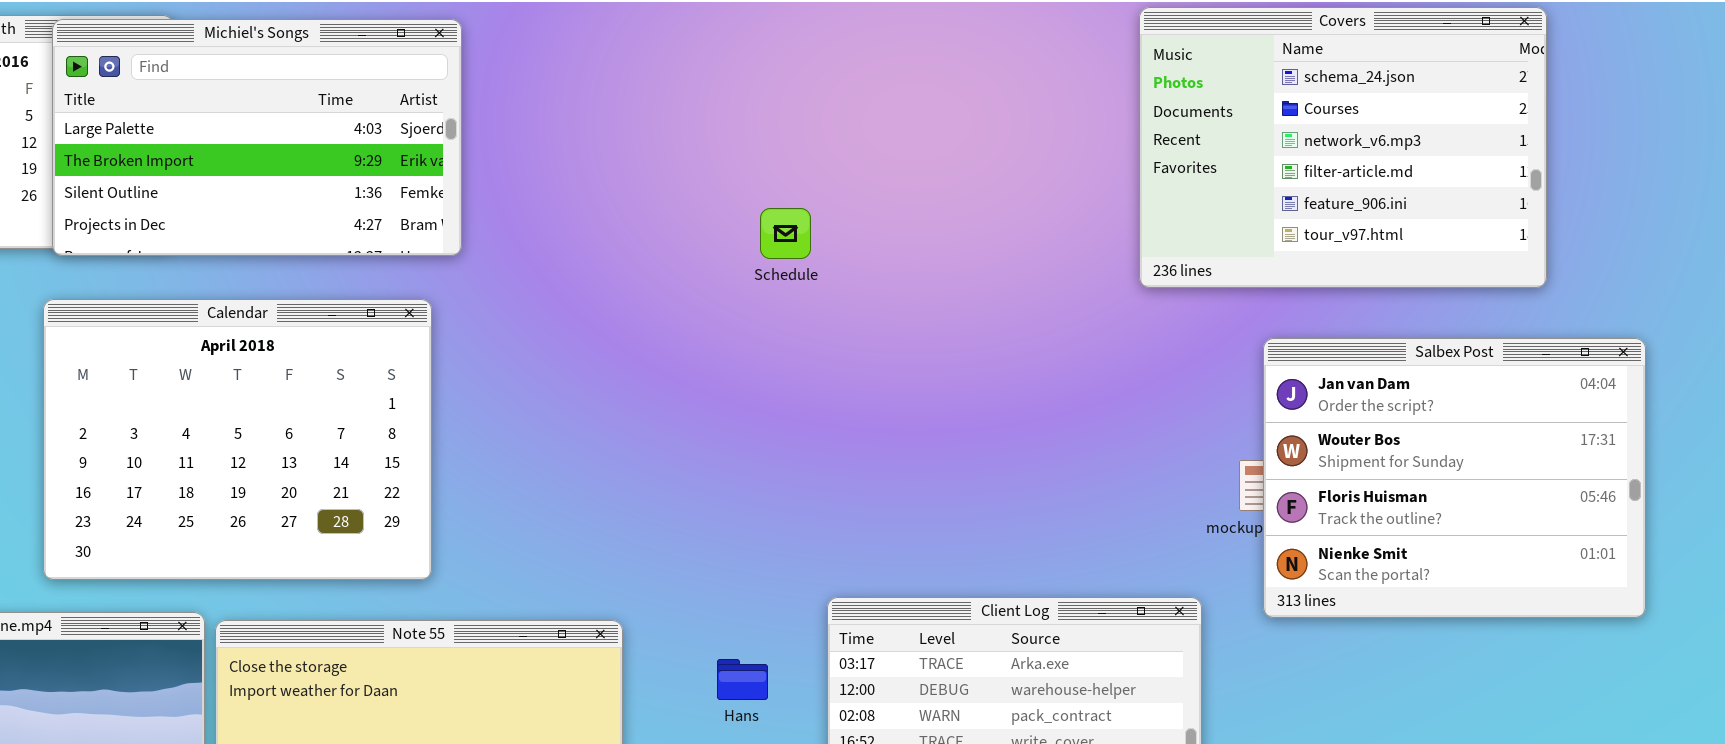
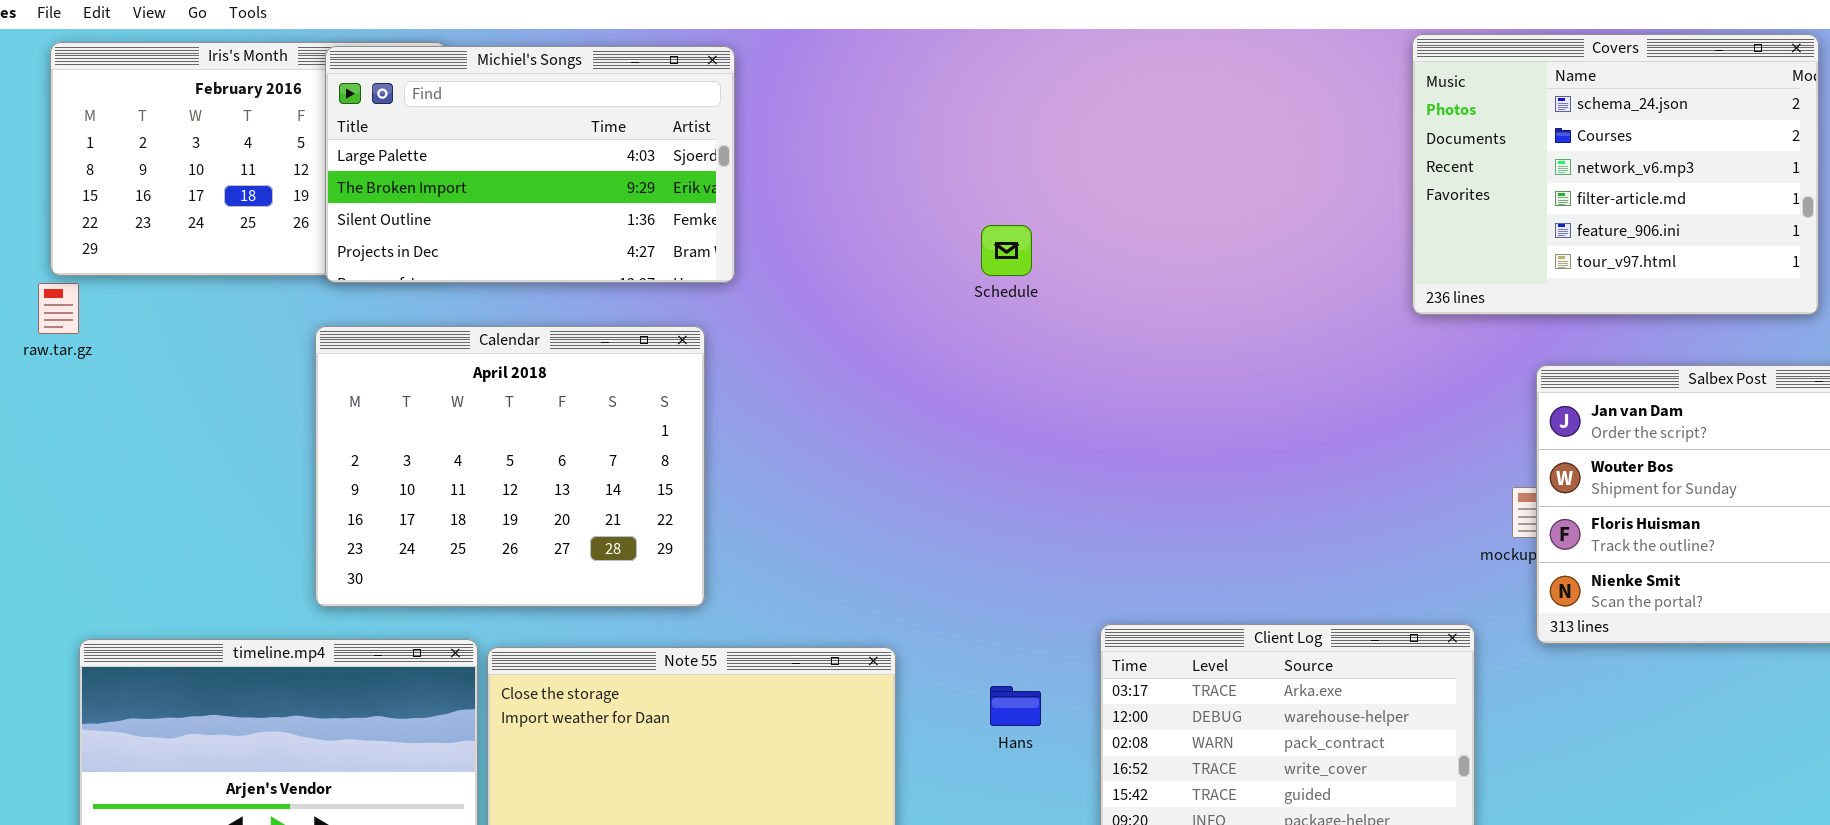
Schedule: [760,208,811,259] -> [981,225,1032,276], moved

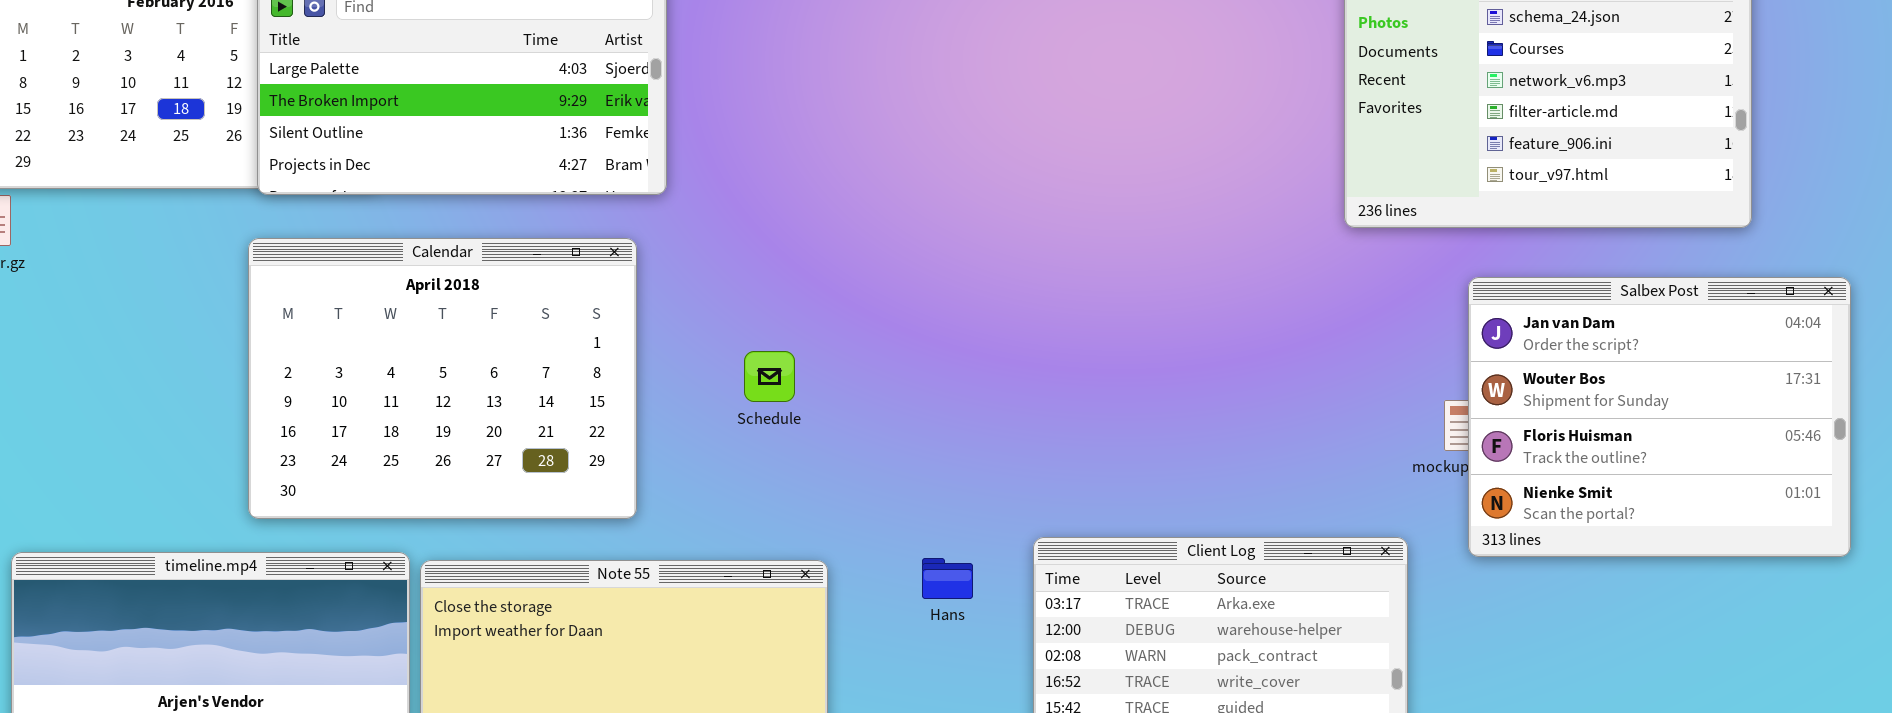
Schedule: [981,225,1032,276] -> [744,351,795,402], moved
Hans: [990,686,1041,726] -> [922,558,973,599], moved

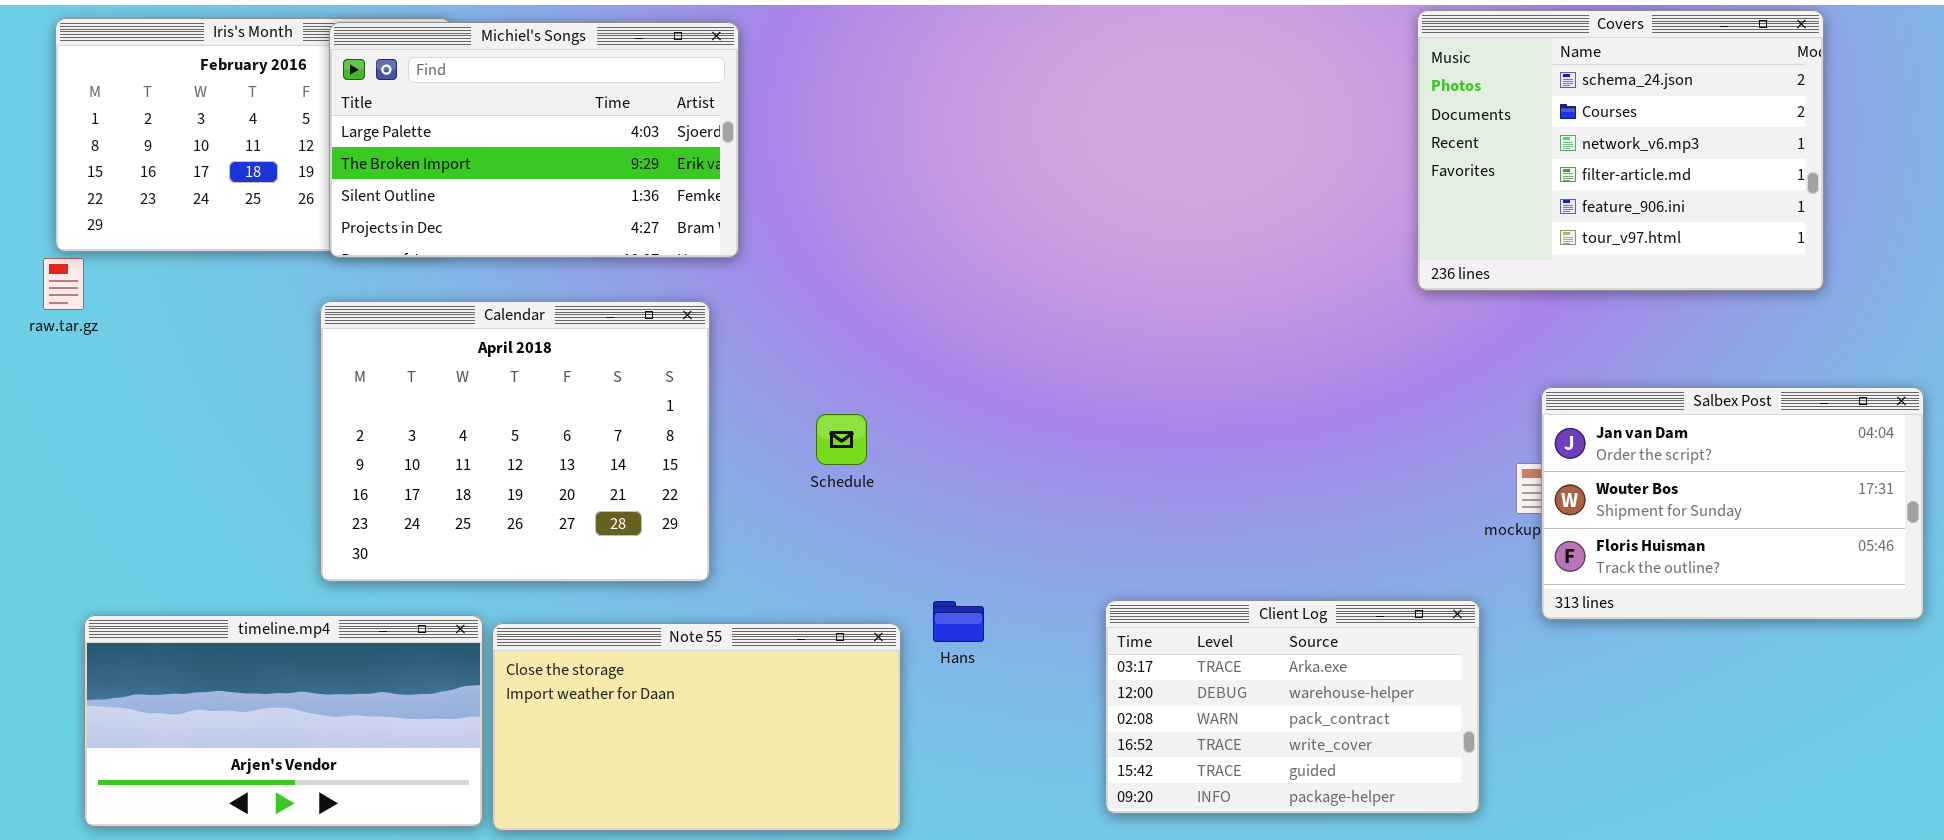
Salbex Post: [1468,277,1851,557] -> [1541,387,1924,620], resized
Hans: [922,558,973,599] -> [933,601,984,642], moved

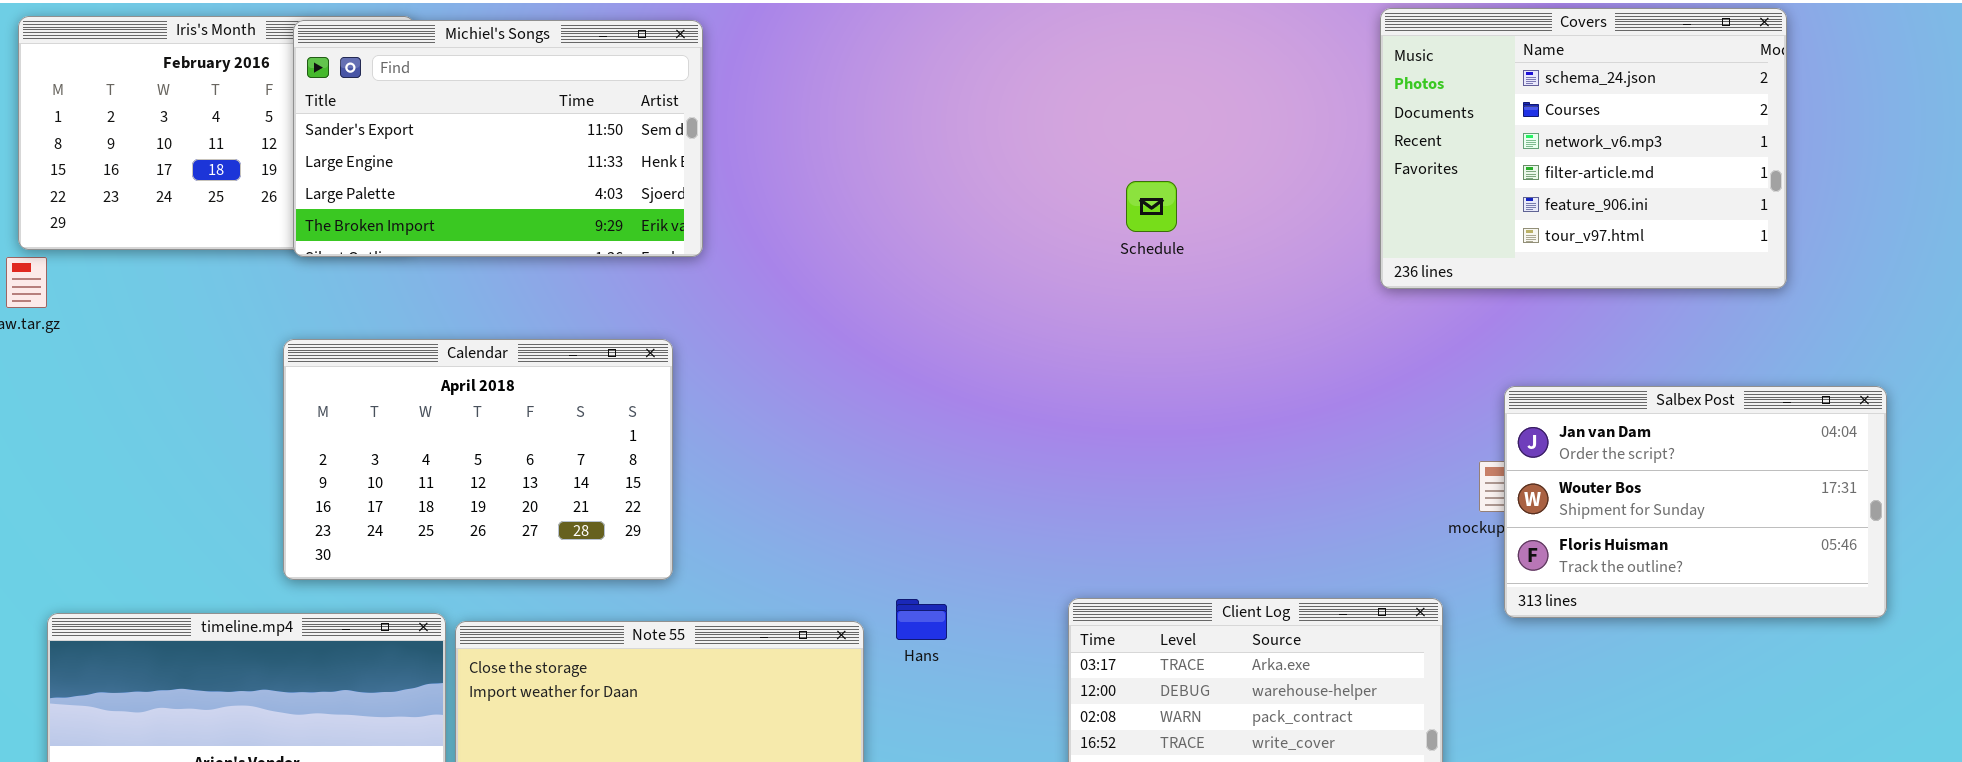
Michiel's Songs: [329,22,739,258] -> [293,20,703,257], scrolled up 2 rows
Calendar: [320,301,710,582] -> [283,339,673,580], resized
Schedule: [816,414,867,465] -> [1126,181,1177,232], moved

